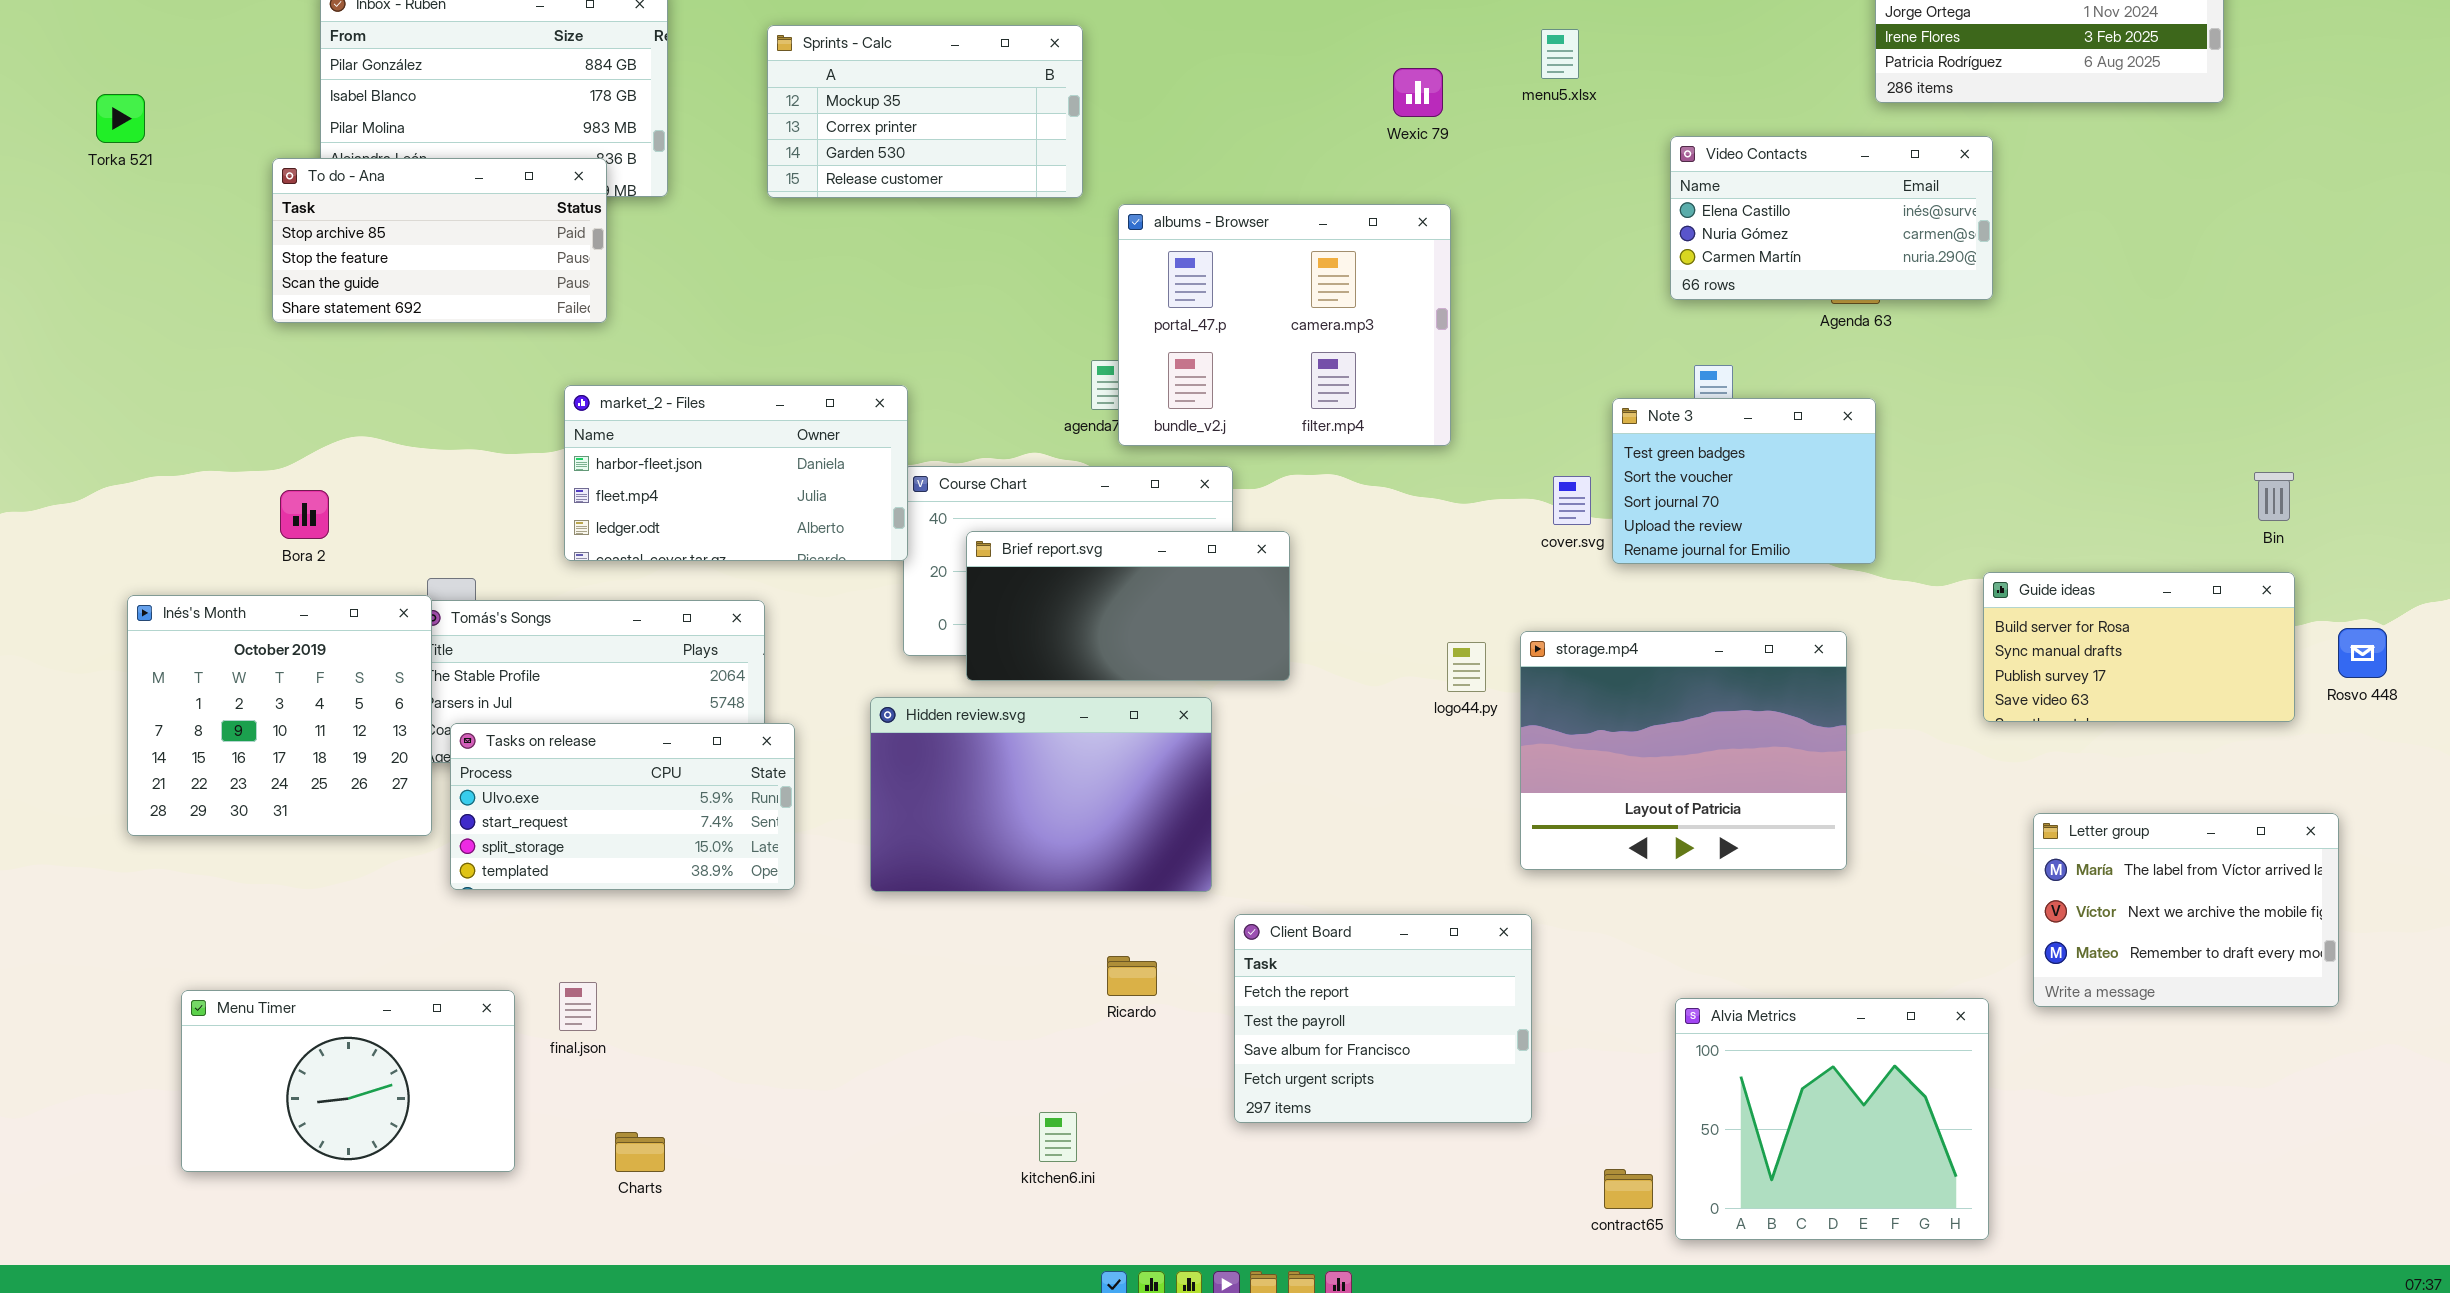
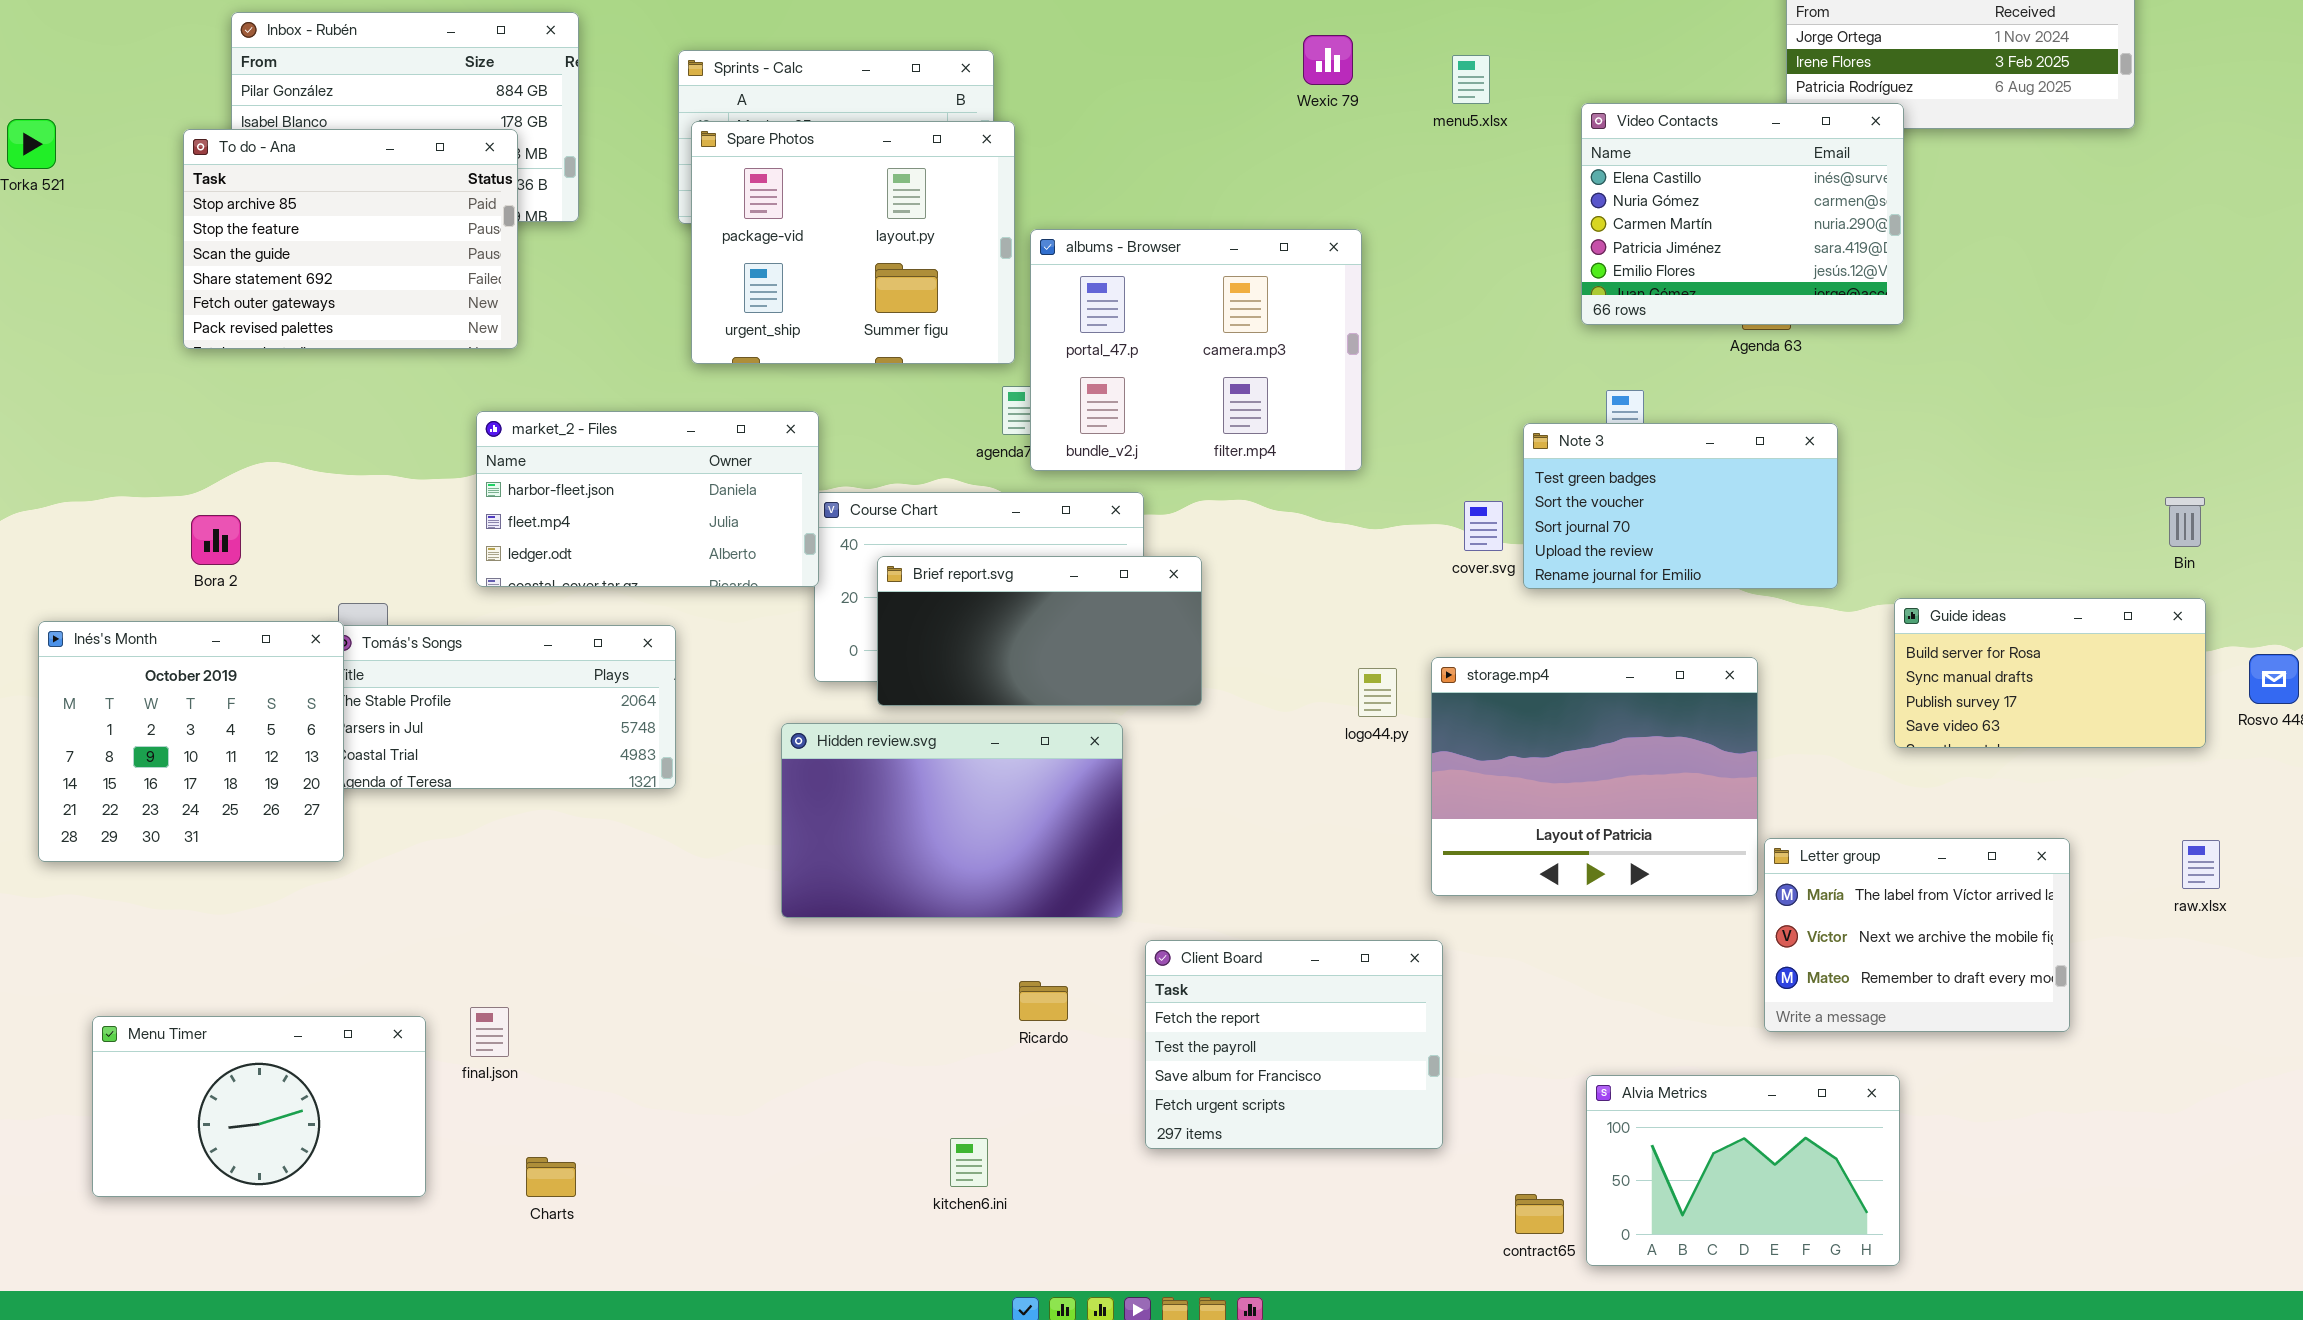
Wexic 79: [1393,68,1443,117] -> [1303,35,1353,85], moved
Spare Photos: none -> [691,121,1015,364], opened
Video Contacts: [1670,136,1993,300] -> [1581,103,1904,325], resized
To do - Ana: [272,158,607,323] -> [183,129,518,349], resized
Note 3: [1612,398,1876,564] -> [1523,423,1838,589], resized
Tasks on release: [450,723,795,890] -> none, closed
Letter group: [2033,813,2339,1007] -> [1764,838,2070,1032], moved
Alvia Metrics: [1675,998,1989,1240] -> [1586,1075,1900,1266], resized

